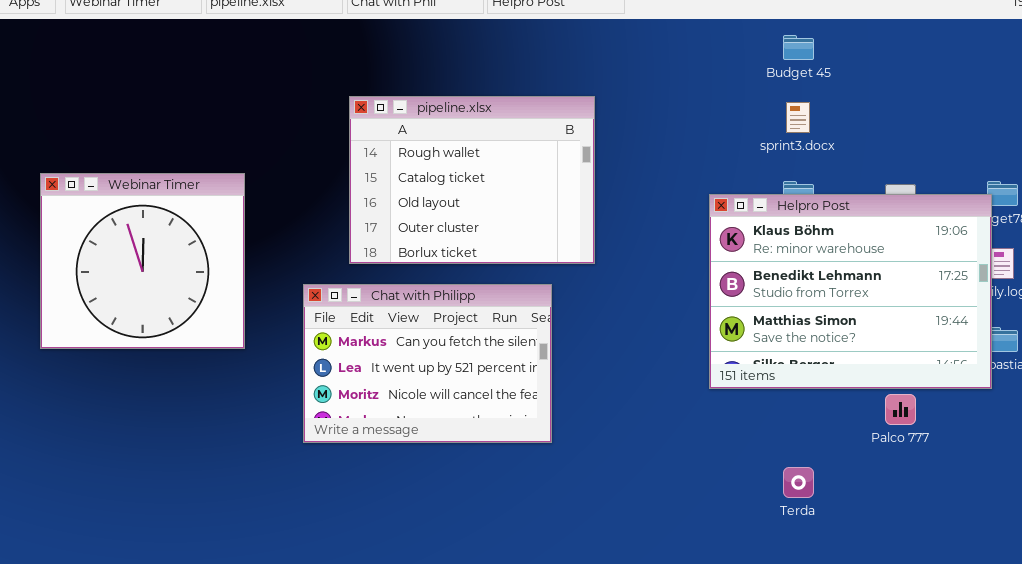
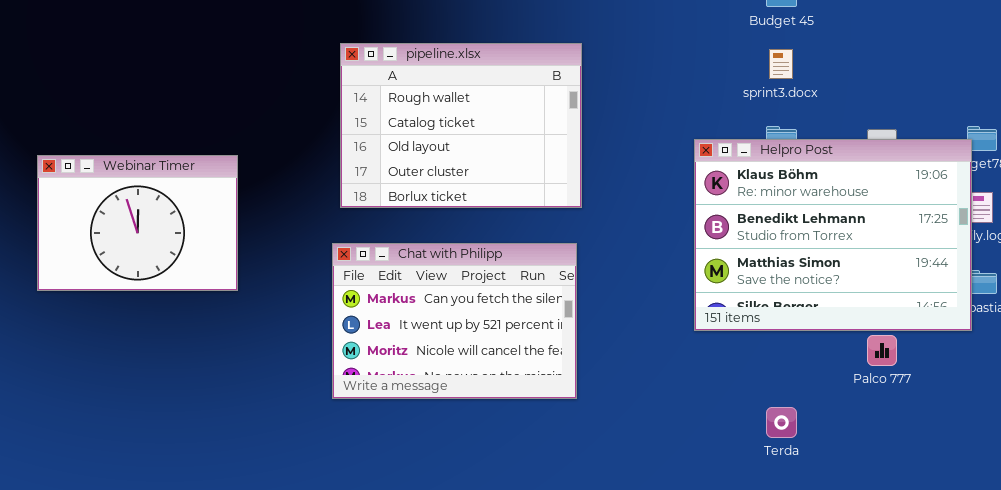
Webinar Timer: [40,173,245,349] -> [37,155,238,291], resized
Chat with Philipp: [303,284,552,443] -> [332,243,577,399], moved

